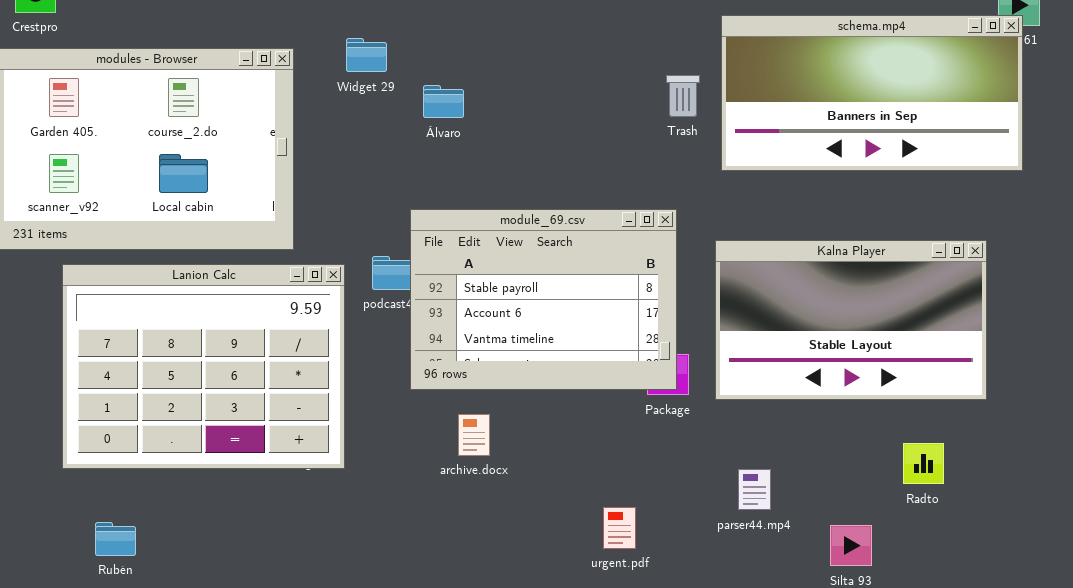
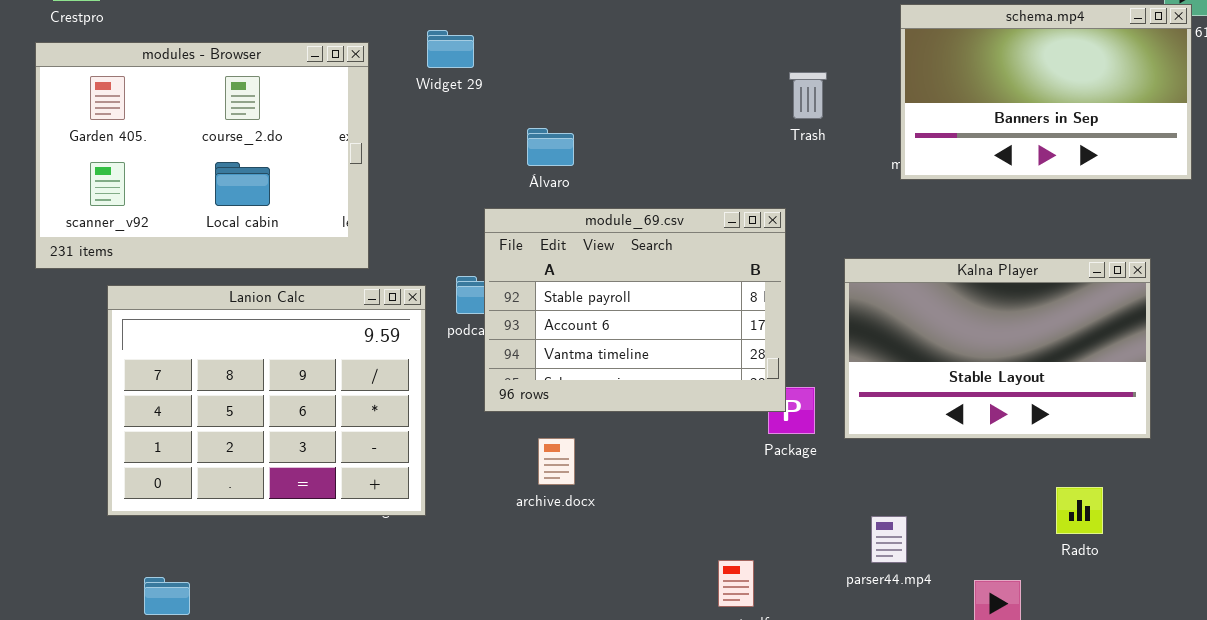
schema.mp4: [721,15,1023,171] -> [900,4,1192,180], resized
Álvaro: [423,85,464,118] -> [527,128,574,166], moved
module_69.csv: [410,209,677,390] -> [484,208,786,412], moved
archive.docx: [458,414,490,456] -> [538,438,575,485], moved

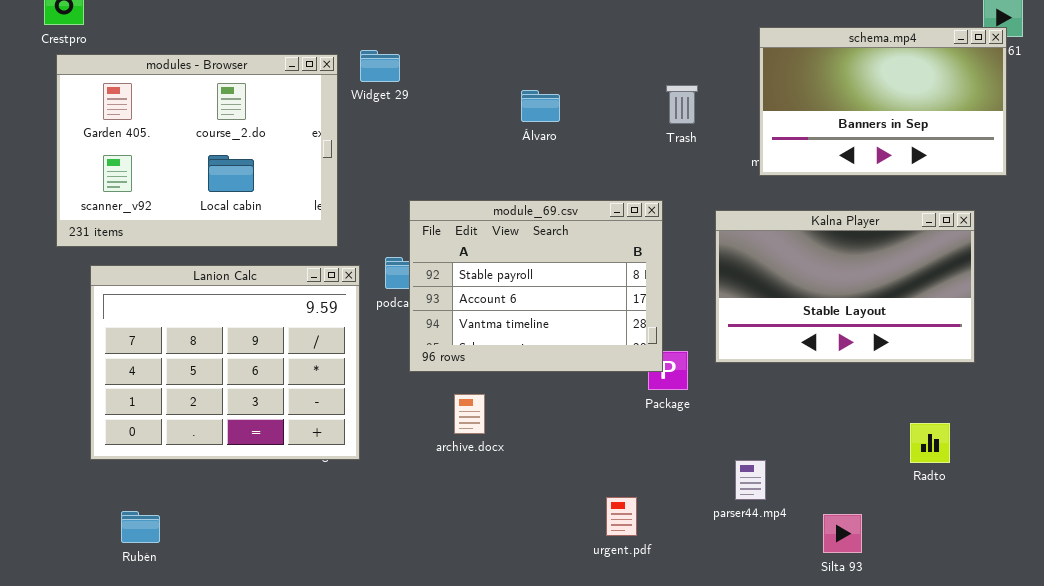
modules - Browser: [35,42,369,269] -> [56,54,338,247], moved
Álvaro: [527,128,574,166] -> [521,90,560,122], moved
Kalna Player: [844,258,1151,439] -> [715,210,975,363], moved
Radto: [1056,487,1103,534] -> [910,423,950,463], moved

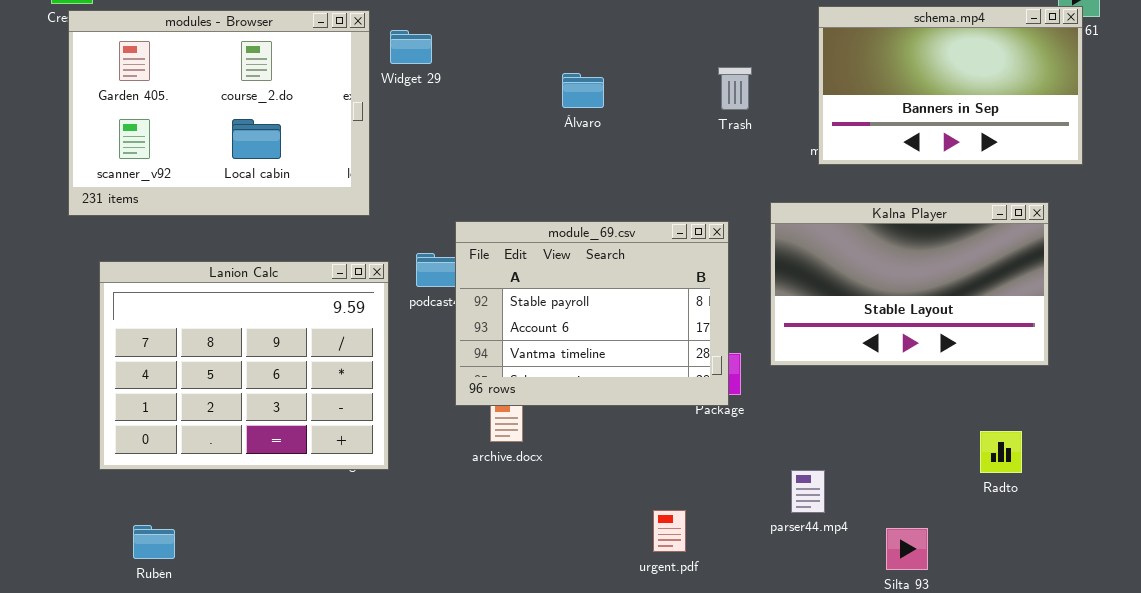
modules - Browser: [56,54,338,247] -> [68,10,370,216], moved
module_69.csv: [409,200,663,372] -> [455,221,729,406], moved

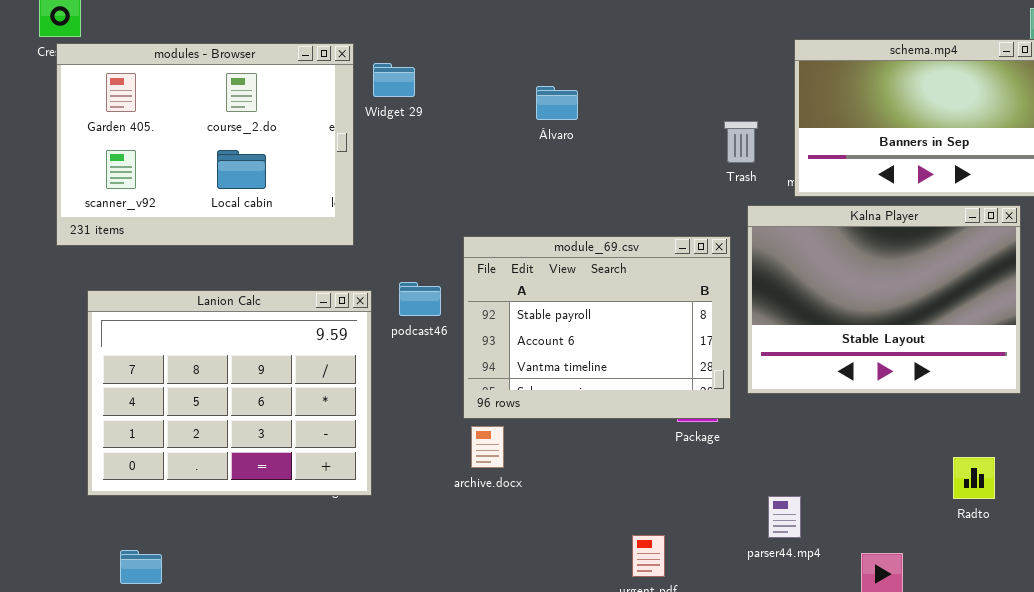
Trash: [718,67,752,110] -> [724,121,758,163], moved
Álvaro: [562,73,604,108] -> [536,86,578,120], moved
Kalna Player: [770,202,1049,366] -> [747,205,1021,394], resized
module_69.csv: [455,221,729,406] -> [463,236,731,419], moved

